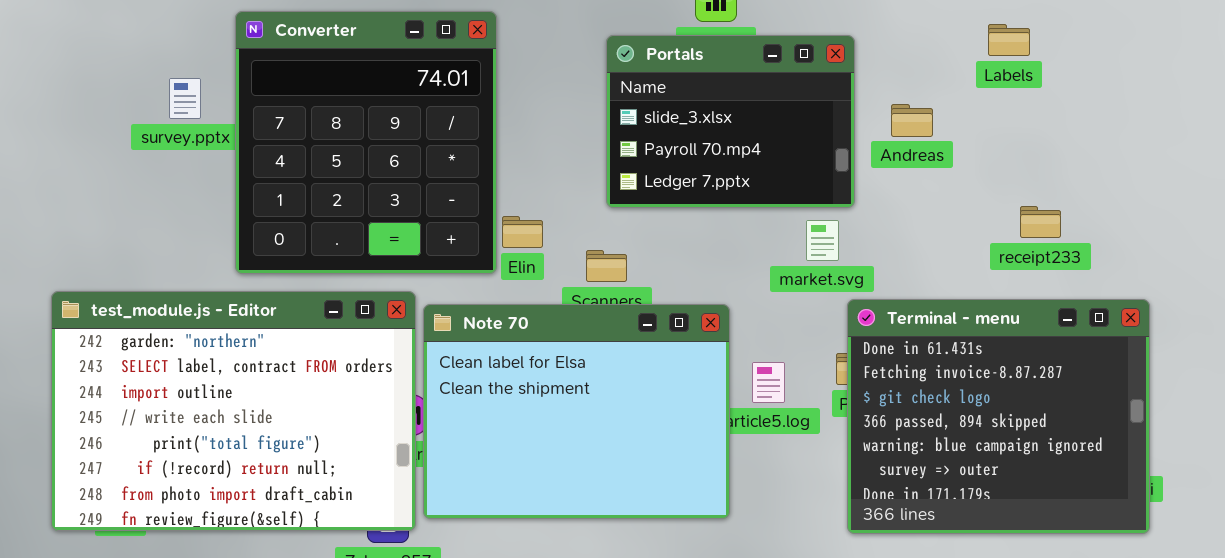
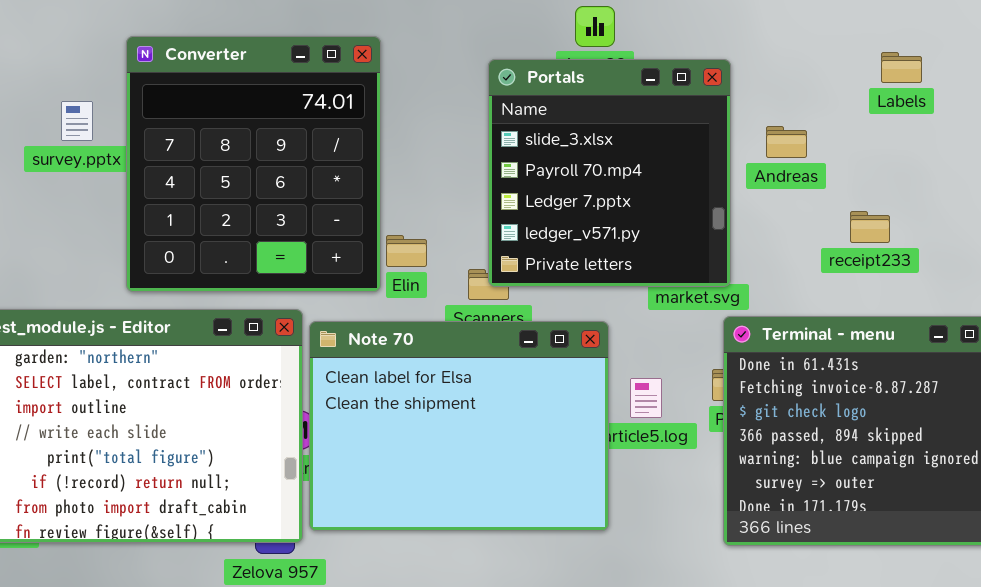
Labels: [988,24,1030,56] -> [881,52,922,83], moved
Portals: [606,35,855,208] -> [488,59,731,287], resized
receipt233: [1020,206,1061,238] -> [850,211,890,243], moved

